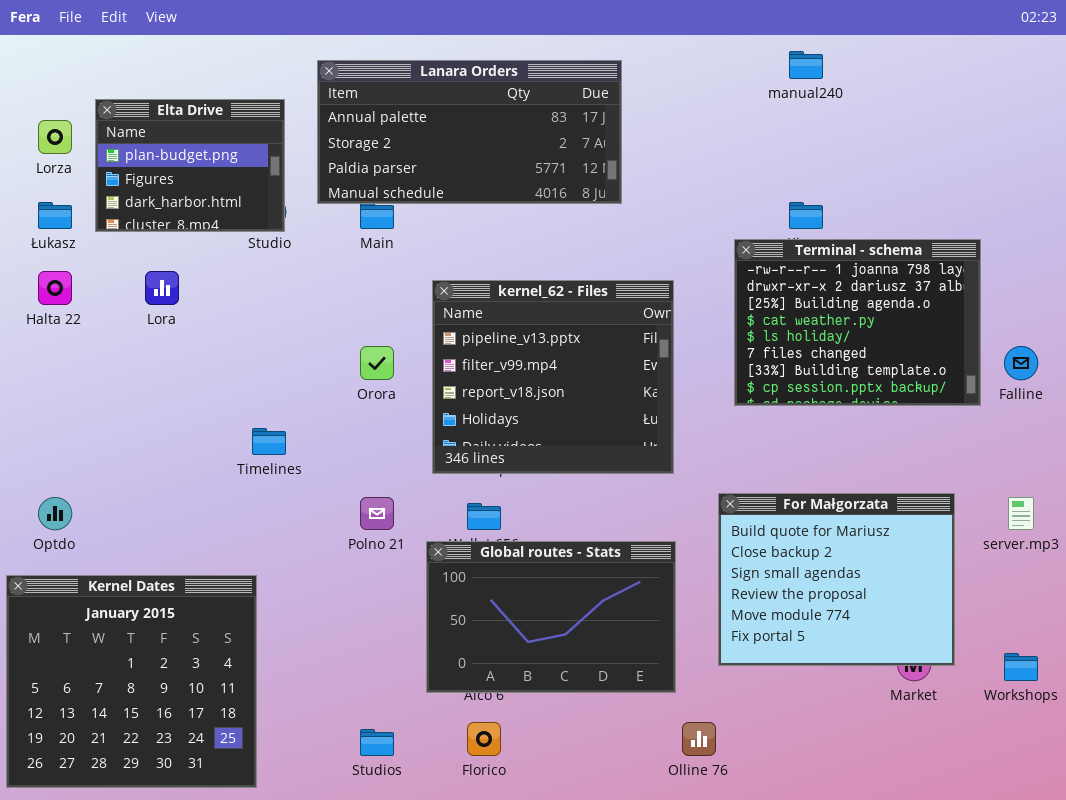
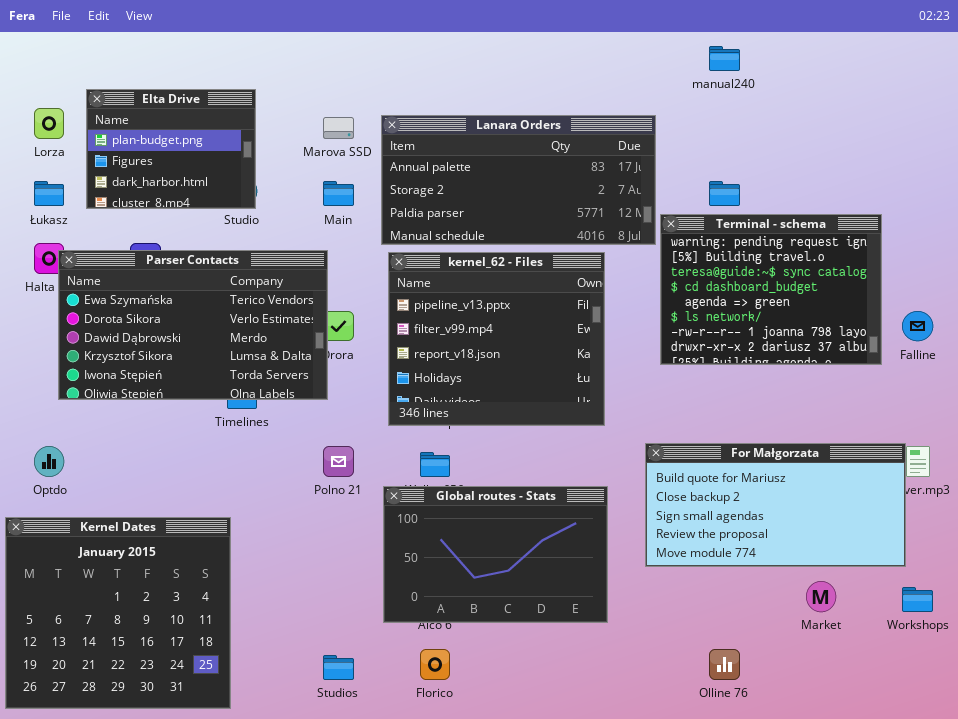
Lanara Orders: [317,60,622,204] -> [381,115,656,245], moved
Terminal - schema: [734,239,981,406] -> [660,214,882,365], scrolled up 6 rows
Parser Contacts: none -> [58,250,328,400], opened
For Małgorzata: [718,493,955,666] -> [645,443,906,567], resized
Olline 76: [682,722,716,756] -> [709,649,740,680], moved

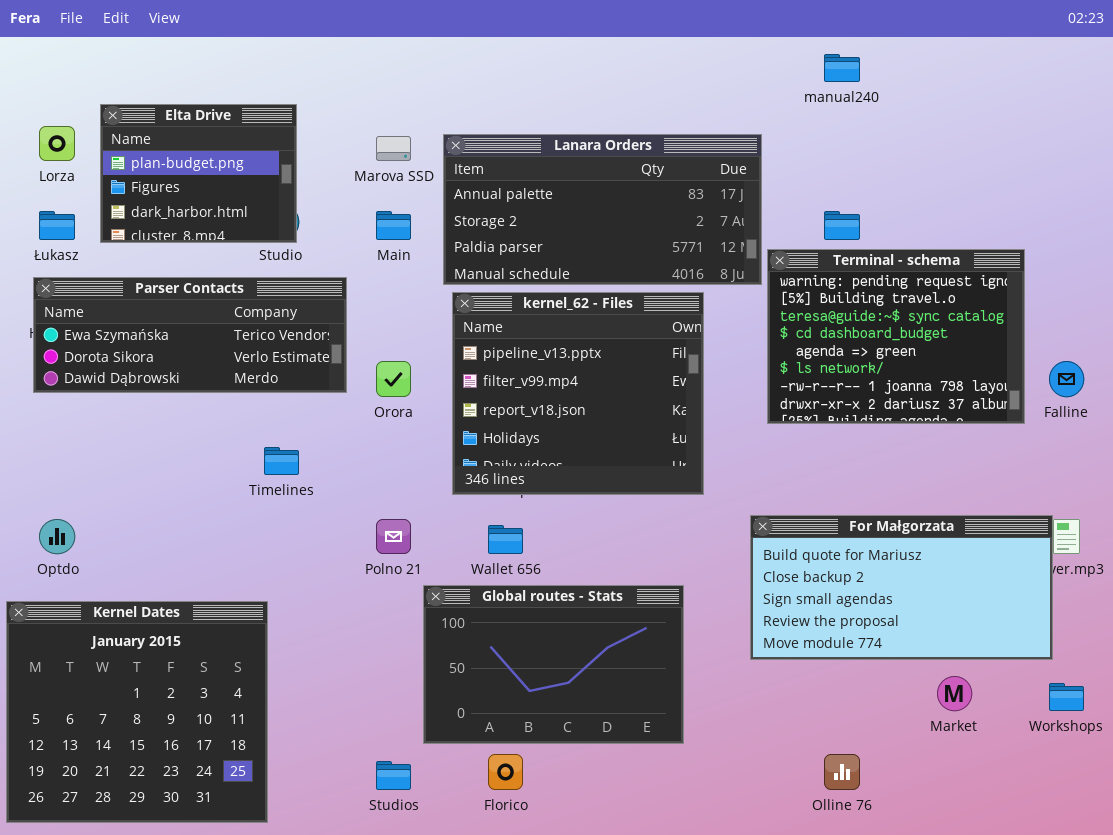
Parser Contacts: [58,250,328,400] -> [33,277,347,393], moved, resized
Global routes - Stats: [383,486,608,623] -> [423,585,684,744], moved

